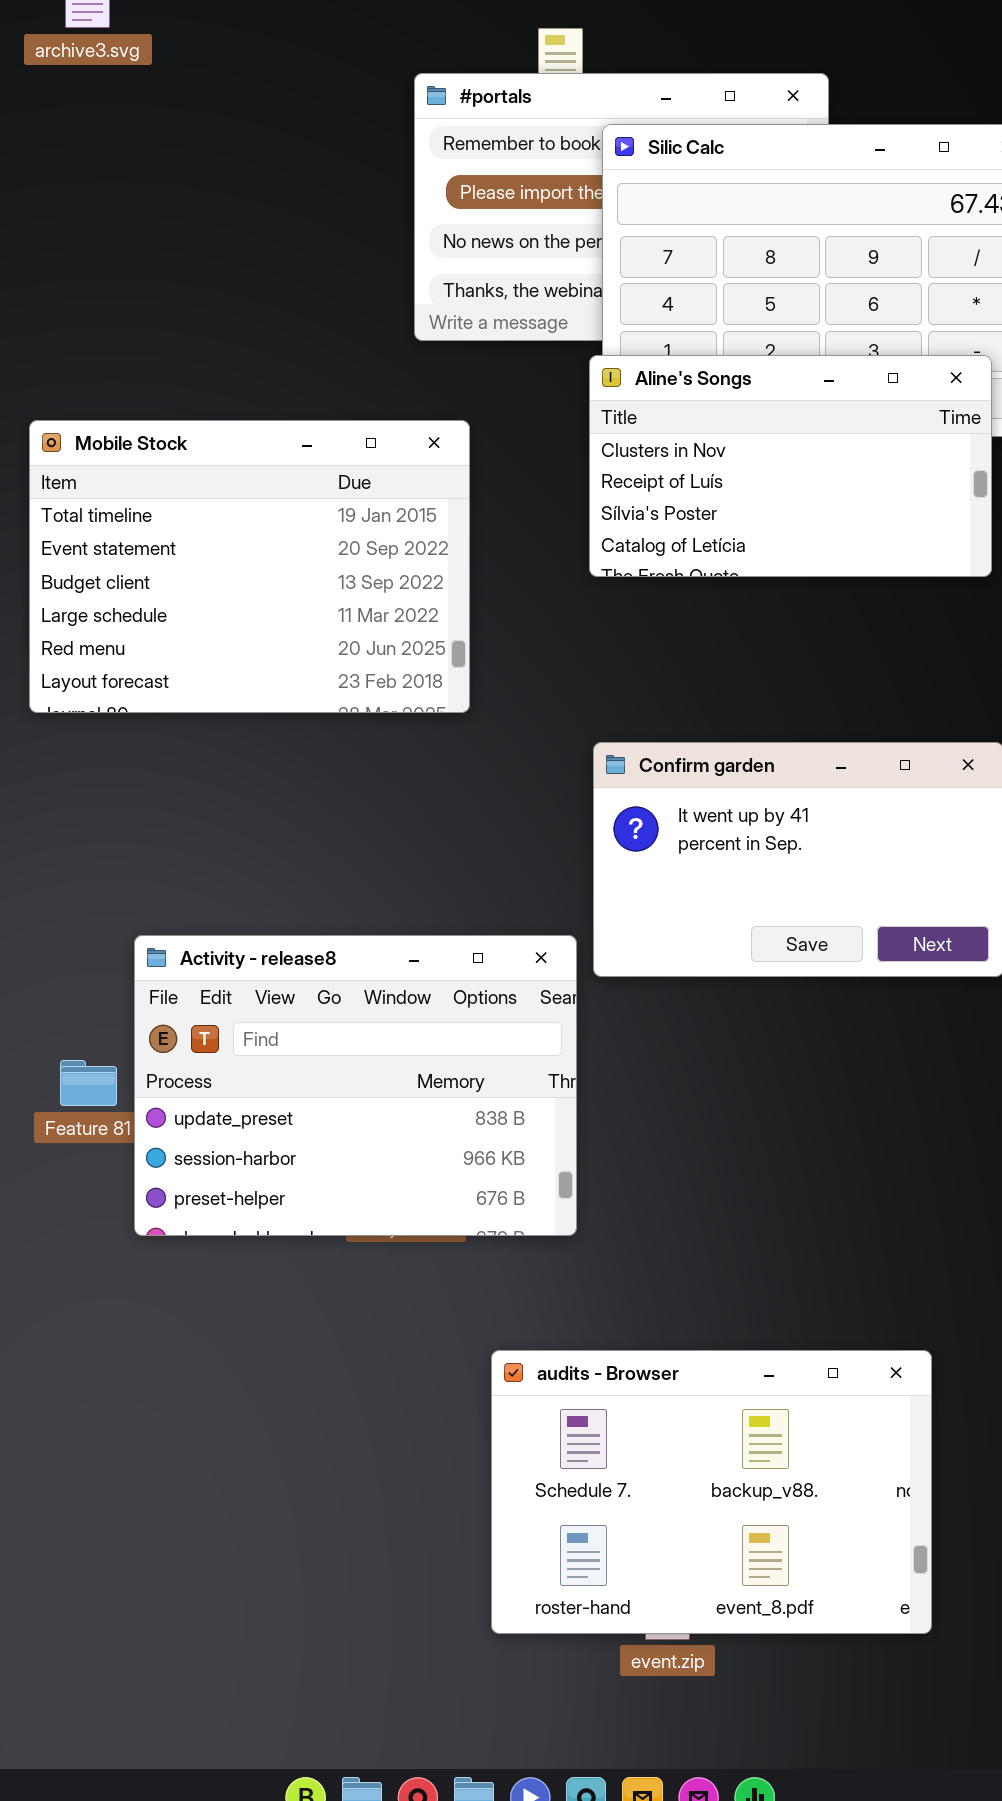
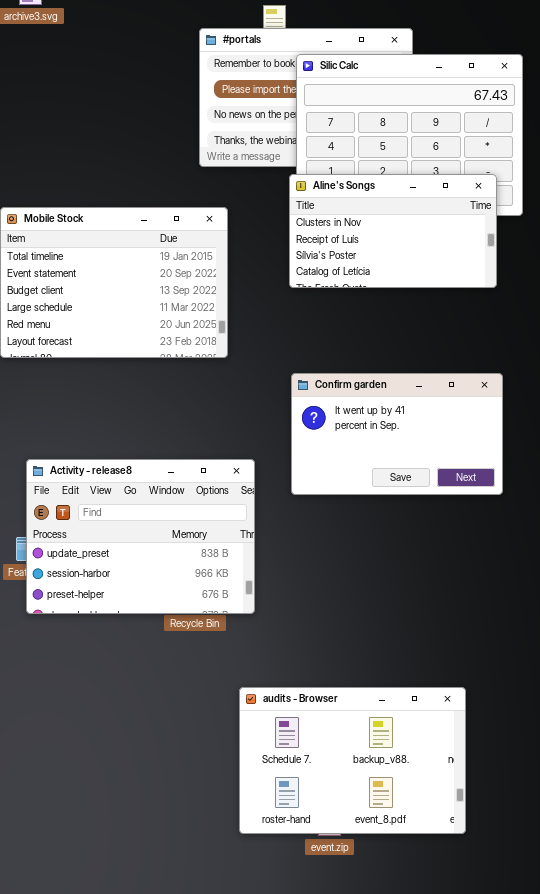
Activity - release8: [134,935,577,1236] -> [26,459,255,614], moved

